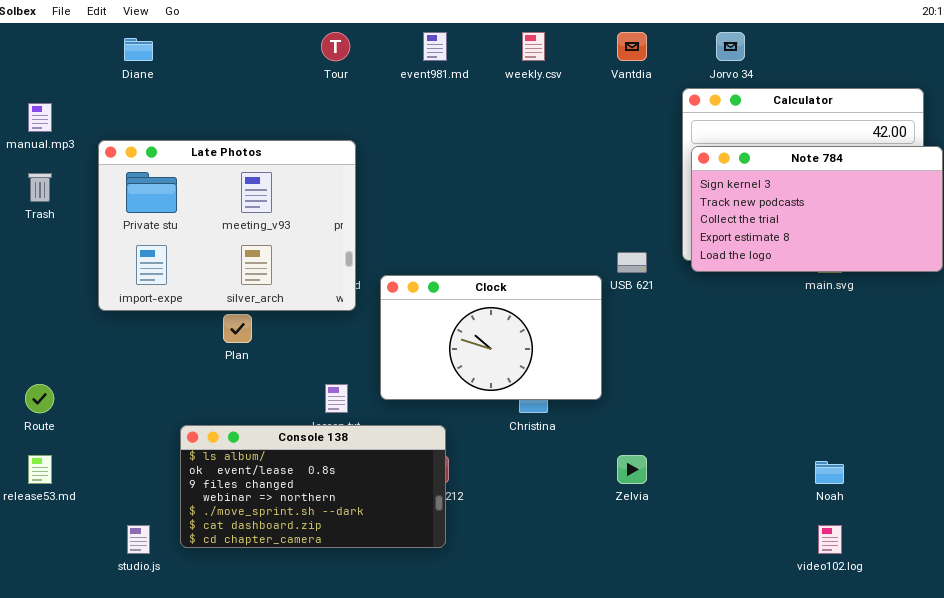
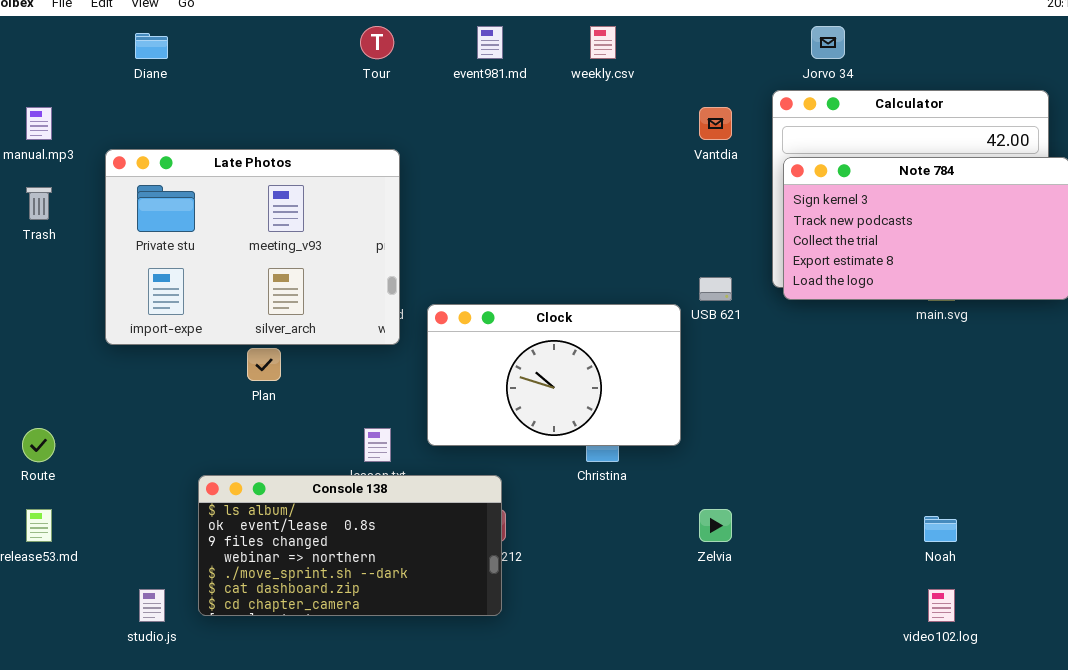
Vantdia: [617,32,647,61] -> [699,107,732,140], moved

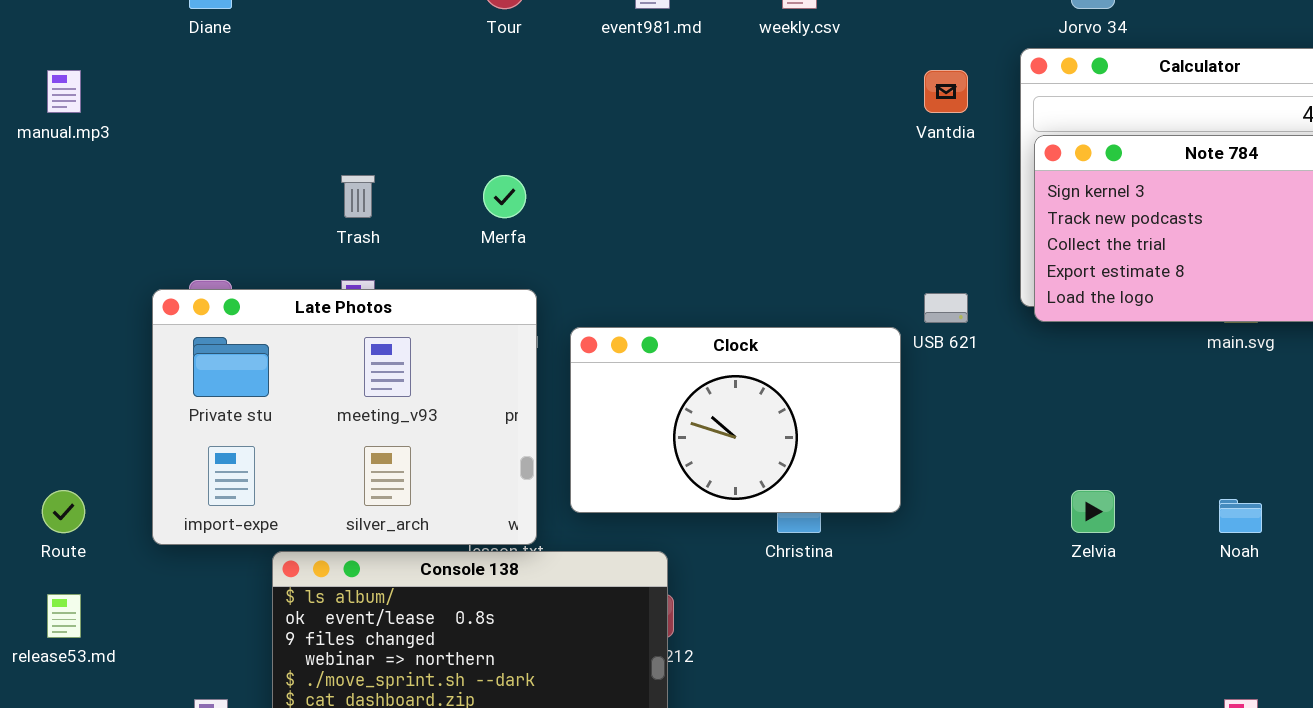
Late Photos: [105,149,400,345] -> [152,289,537,545], moved
Trash: [26,187,52,220] -> [341,175,375,218], moved
Zelvia: [699,509,732,542] -> [1071,490,1115,533], moved
Noah: [924,516,957,542] -> [1219,499,1262,533], moved

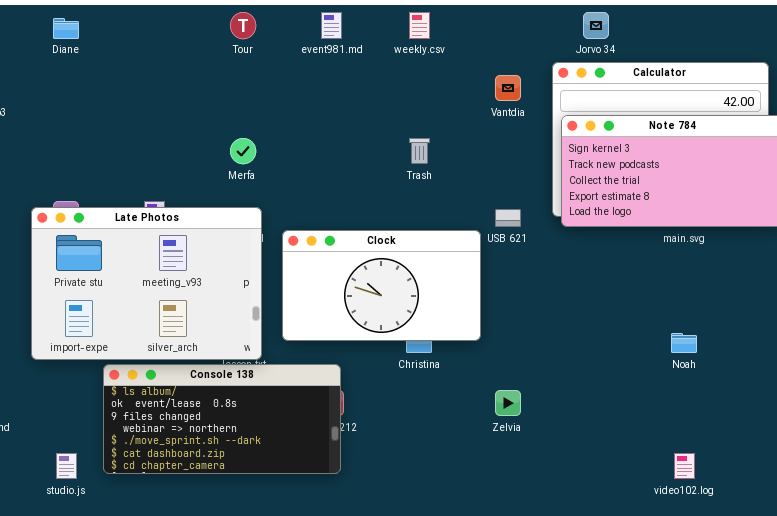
Trash: [341,175,375,218] -> [409,138,430,164], moved
Zelvia: [1071,490,1115,533] -> [495,390,521,416], moved

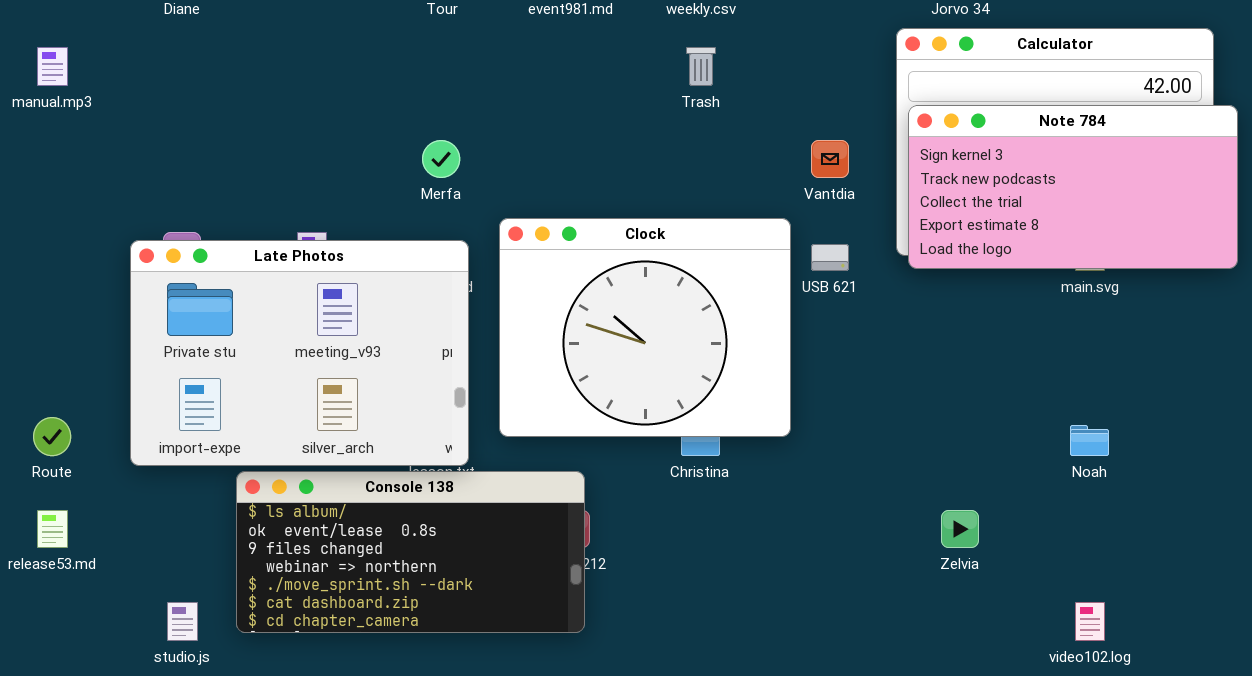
Vantdia: [495,75,521,101] -> [811,140,849,178], moved
Trash: [409,138,430,164] -> [686,47,716,86], moved
Clock: [282,230,481,341] -> [499,218,791,437], resized
Zelvia: [495,390,521,416] -> [941,510,979,548], moved

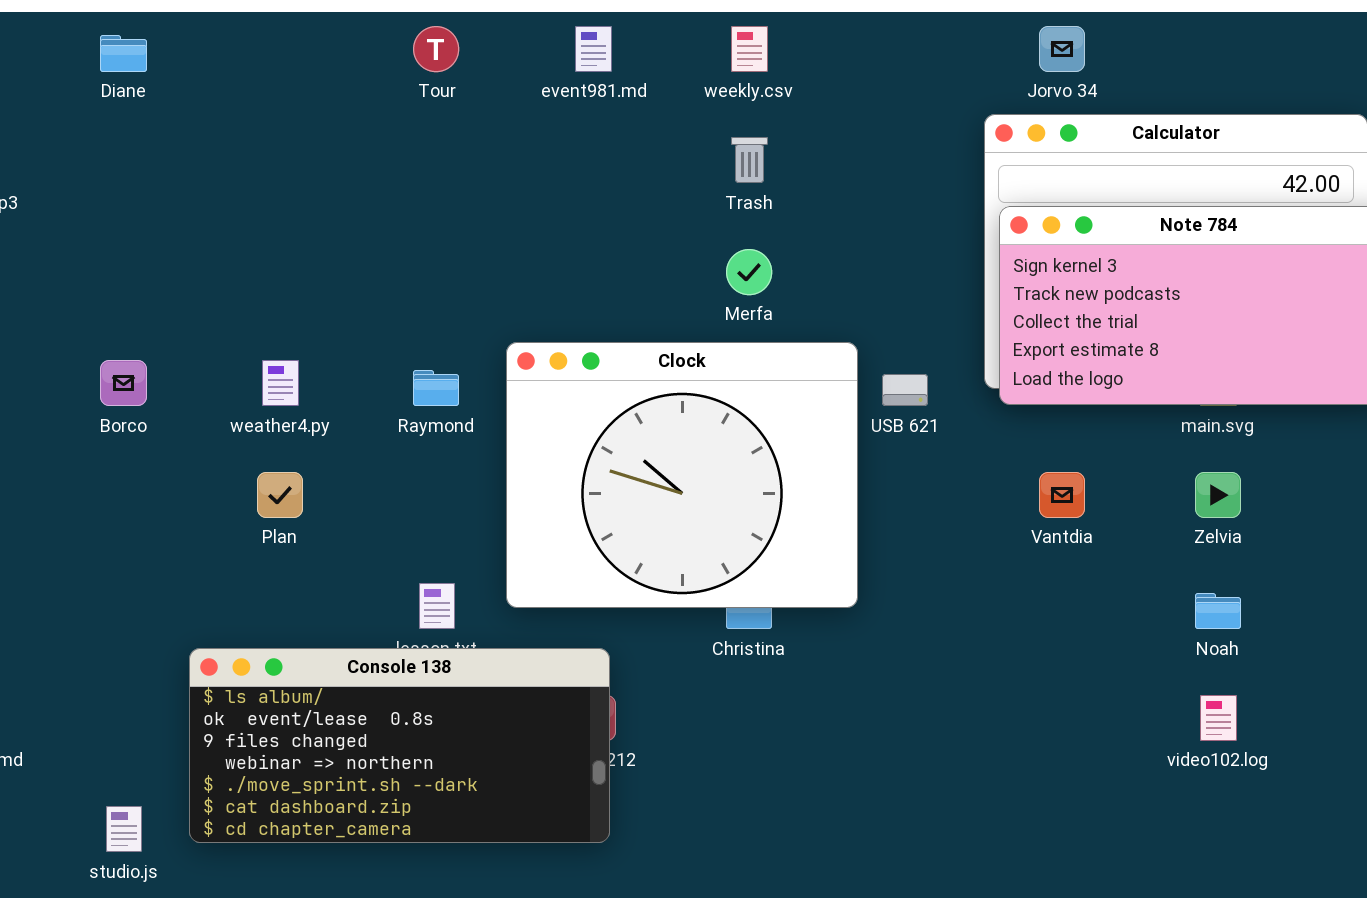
Merfa: [422,140,460,178] -> [726,249,772,295], moved
Vantdia: [811,140,849,178] -> [1039,472,1085,518], moved
Late Photos: [130,240,469,466] -> none, closed
Zelvia: [941,510,979,548] -> [1195,472,1241,518], moved
video102.log: [1075,602,1105,641] -> [1200,695,1237,741], moved

